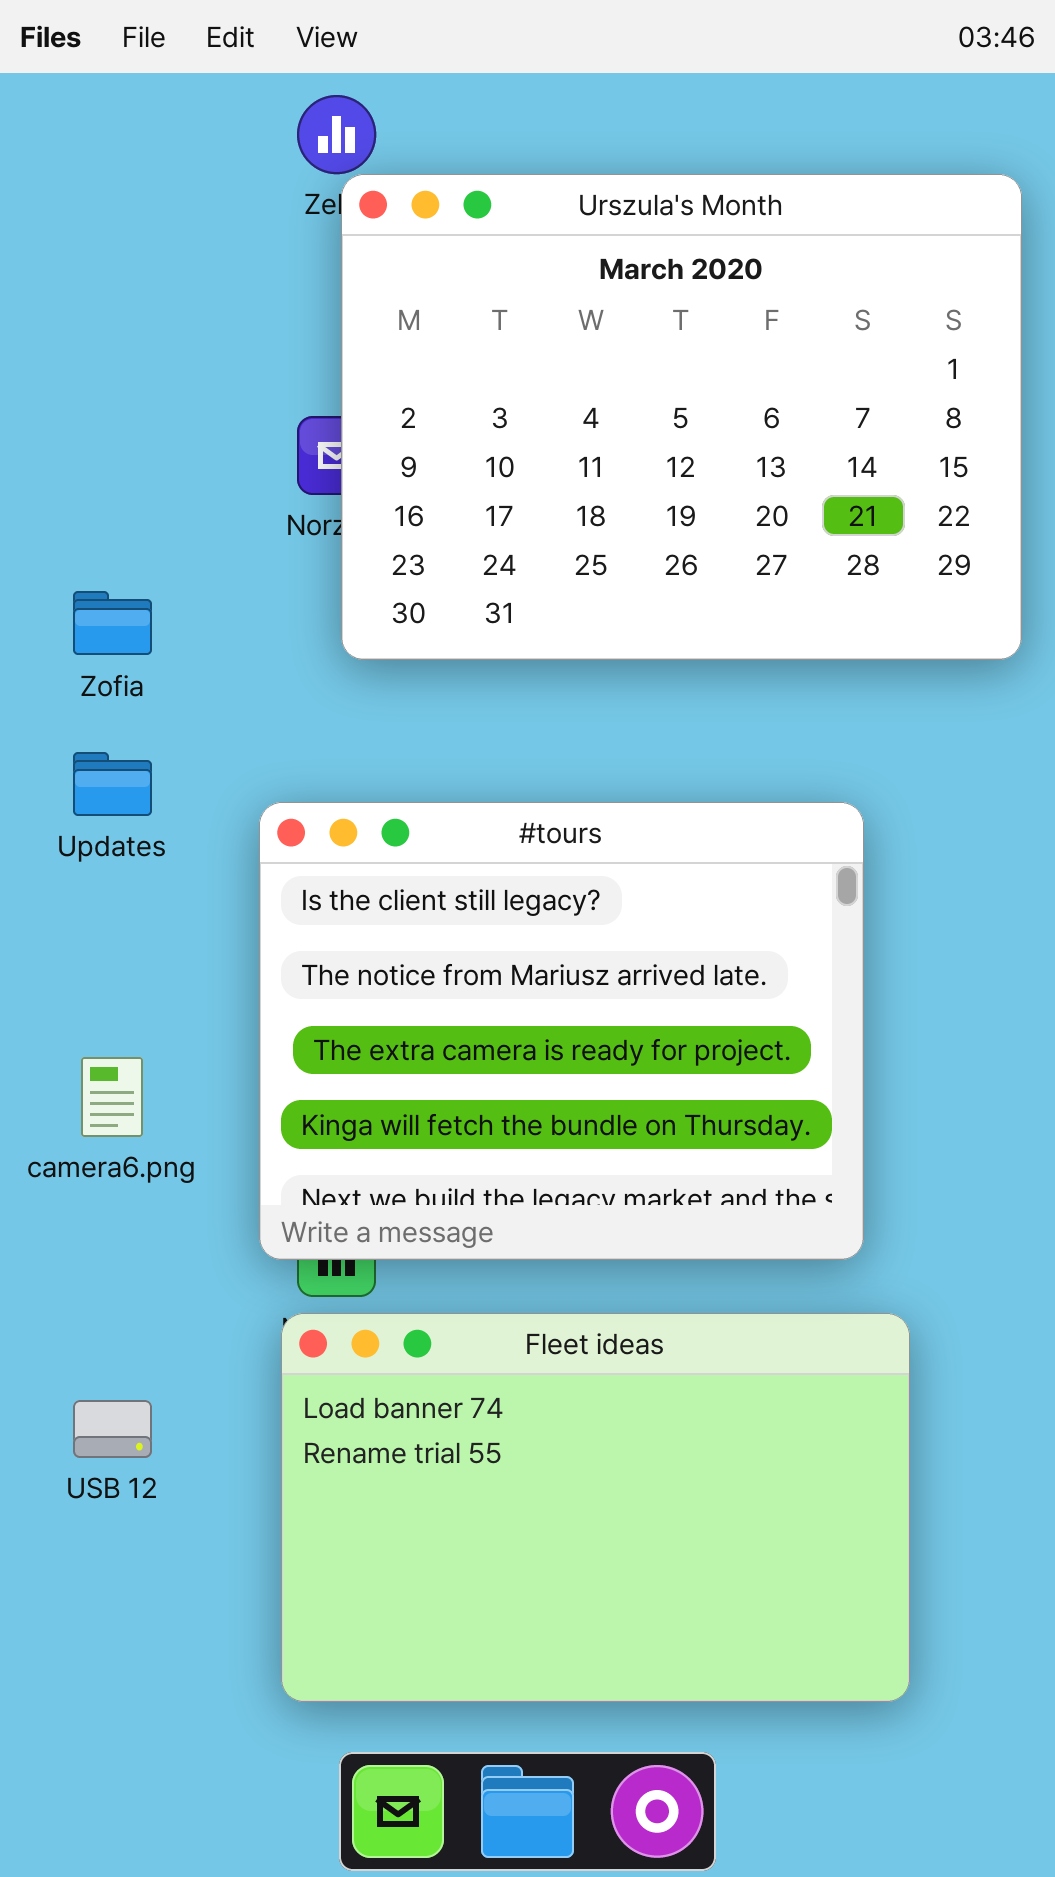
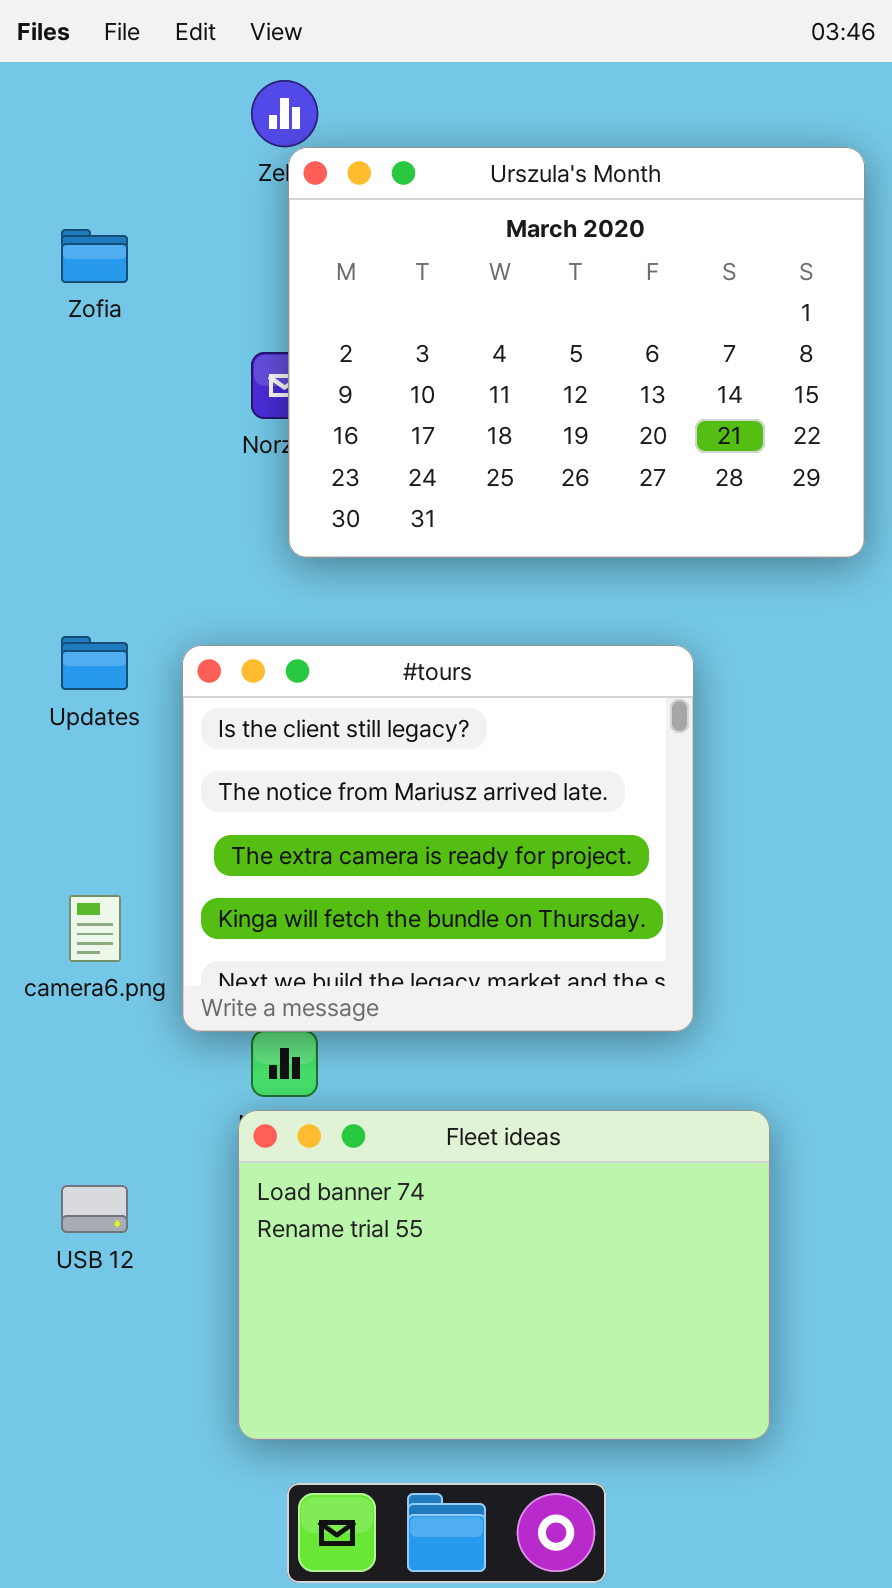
Zofia: [73,591,152,655] -> [61,229,128,283], moved
#tours: [259,802,864,1260] -> [182,645,694,1032], moved

